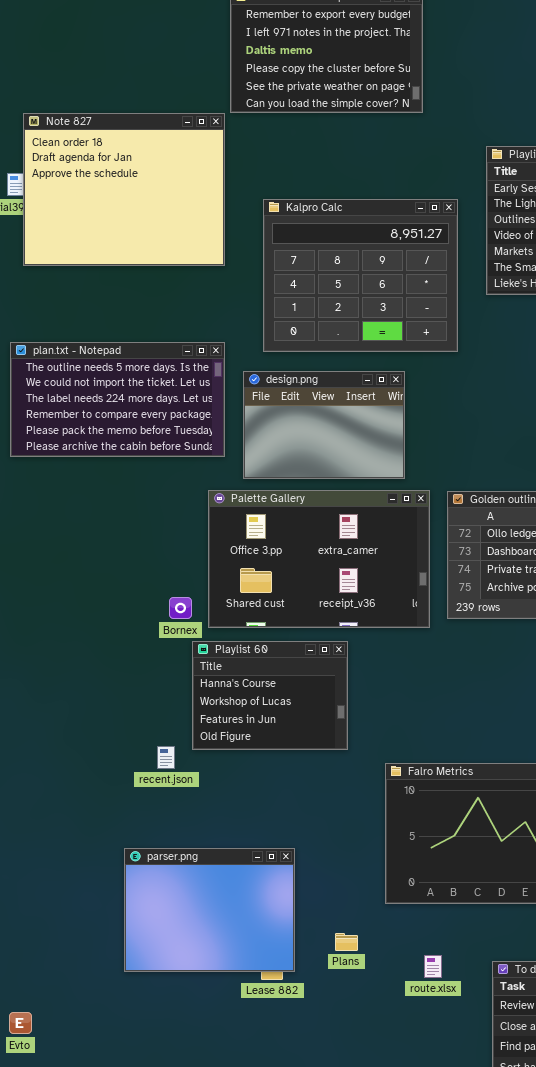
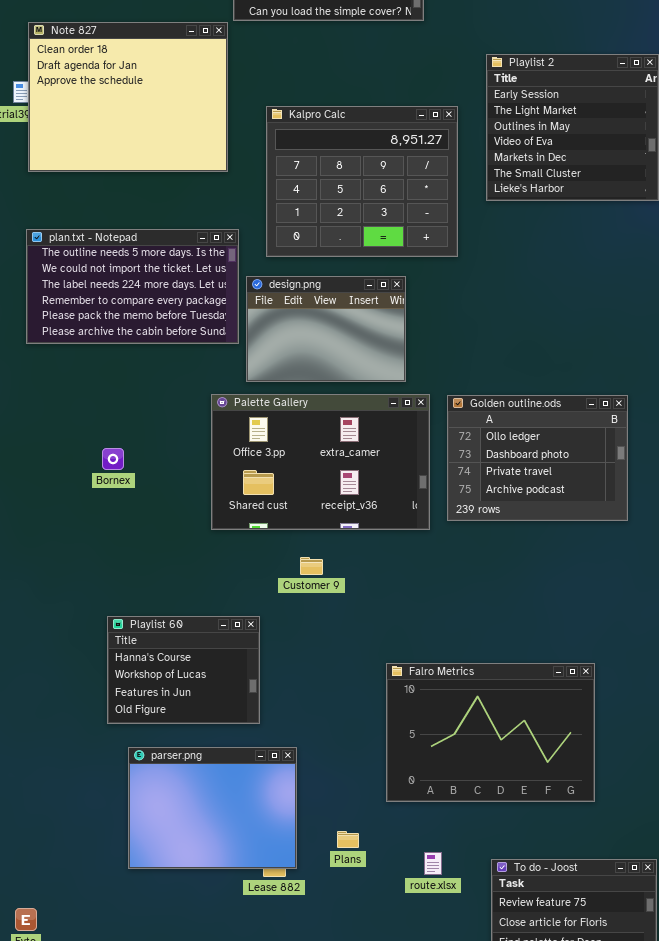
plan.txt - Notepad: [10,342,225,457] -> [26,229,239,344], moved
Bornex: [169,597,192,619] -> [102,448,124,470], moved
Playlist 60: [192,641,348,750] -> [107,616,260,724], moved

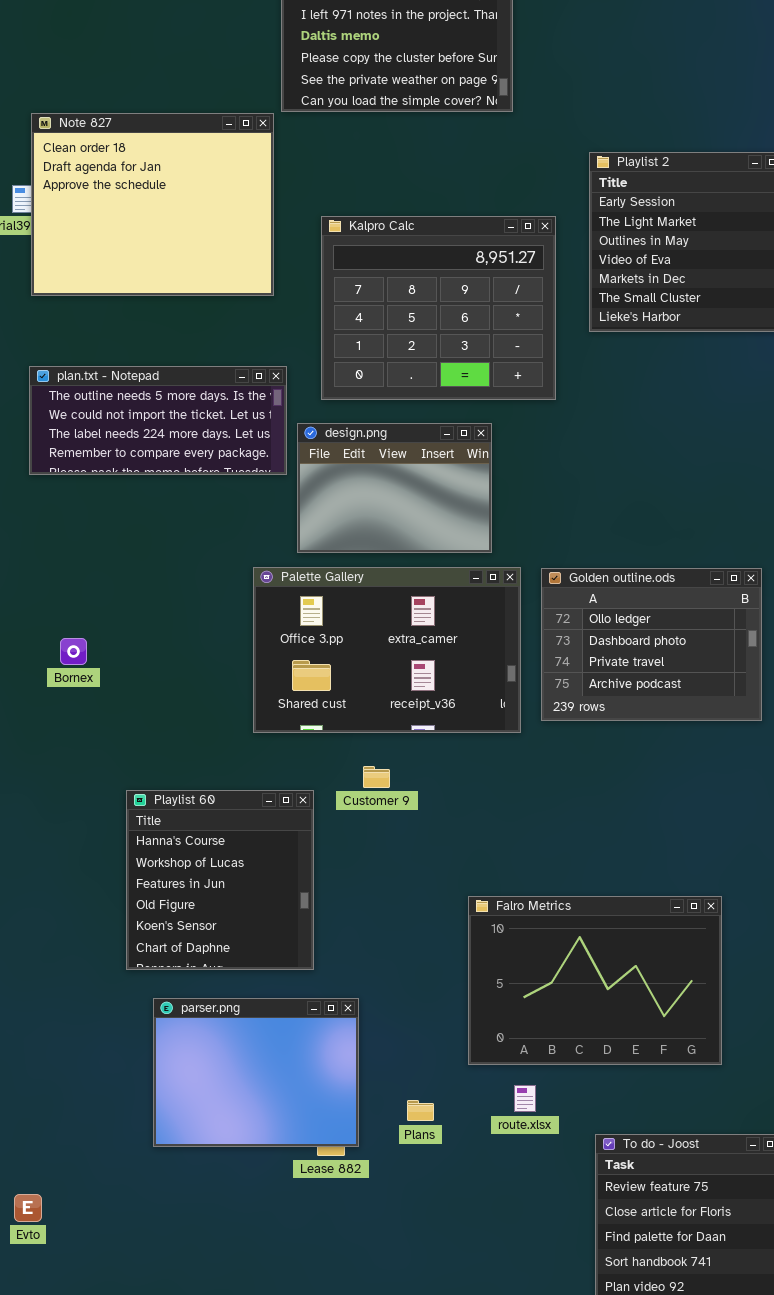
plan.txt - Notepad: [26,229,239,344] -> [29,366,287,475], resized
Bornex: [102,448,124,470] -> [60,638,87,665], moved
Playlist 60: [107,616,260,724] -> [126,790,314,970], resized
route.xlsx: [424,852,442,875] -> [514,1085,536,1112], moved

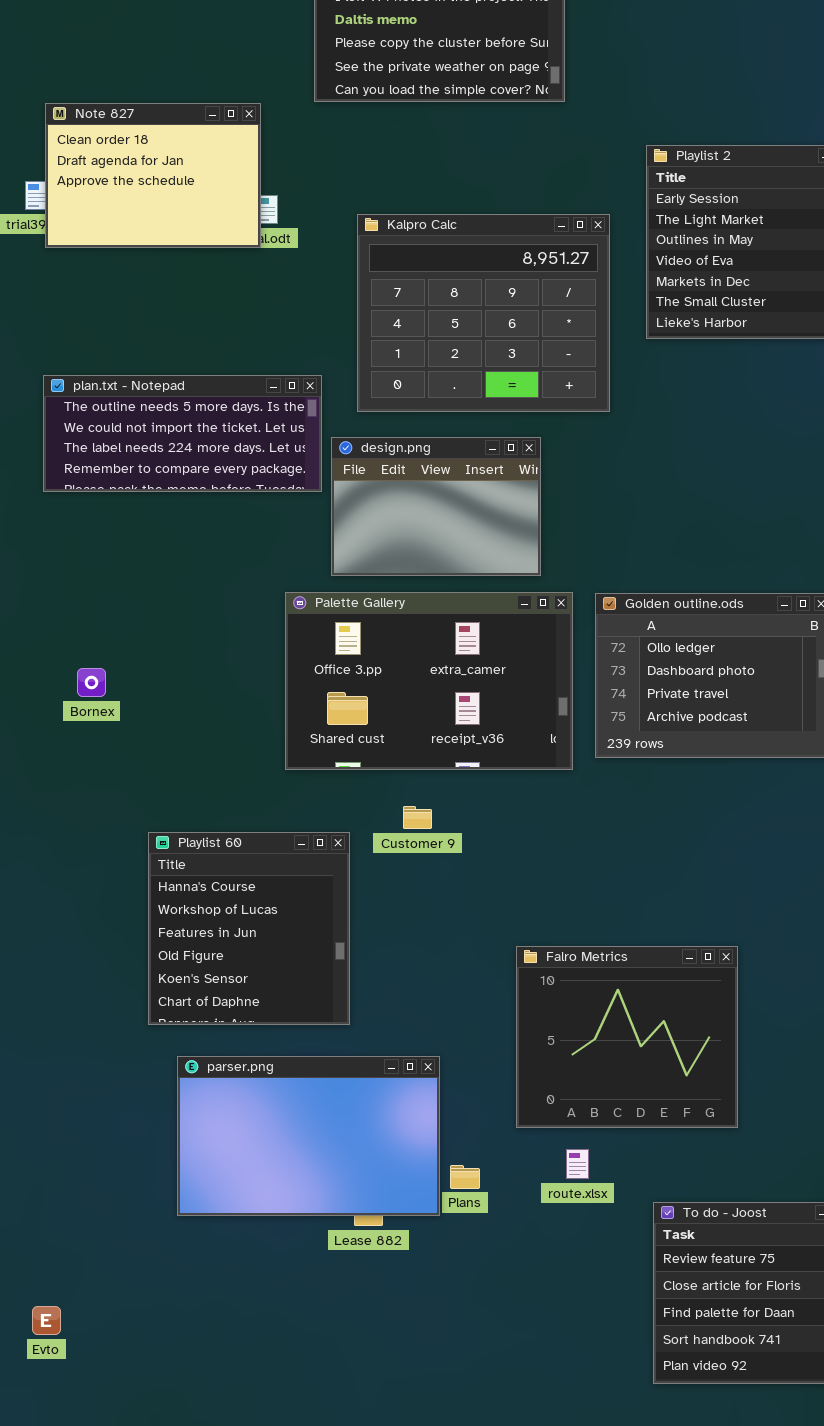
Note 827: [31,113,274,296] -> [45,103,261,248], resized
Falro Metrics: [468,896,722,1065] -> [516,946,738,1128], resized
parser.png: [153,998,359,1147] -> [177,1056,440,1216], resized
Evto: [14,1194,42,1222] -> [32,1306,61,1335], moved

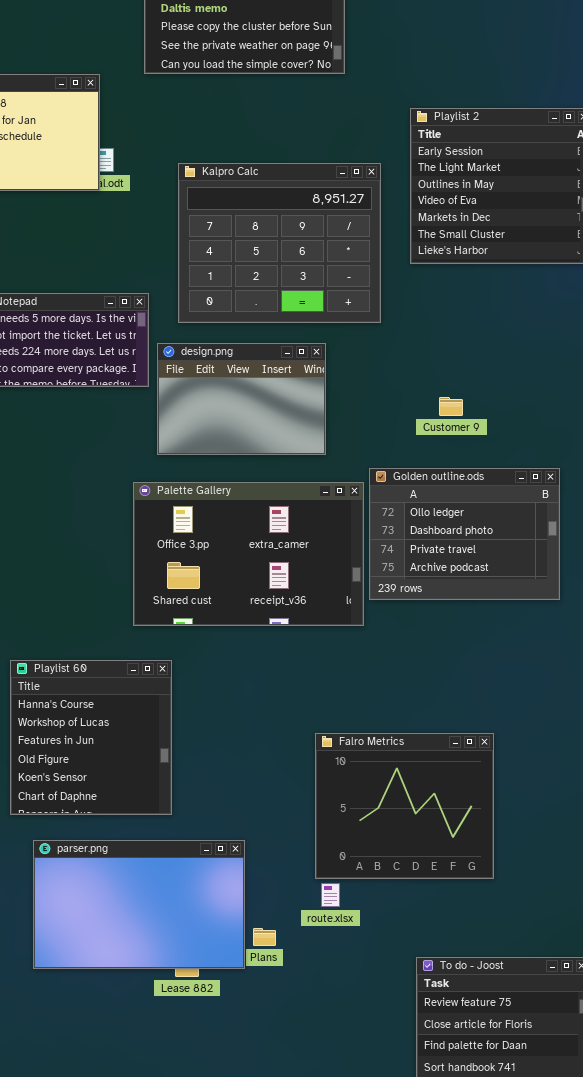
Palette Gallery: [285,592,573,770] -> [133,482,364,626], moved
Customer 9: [403,806,432,829] -> [439,397,463,416], moved
Falro Metrics: [516,946,738,1128] -> [315,733,494,879], moved
route.xlsx: [566,1149,589,1179] -> [321,883,340,907], moved

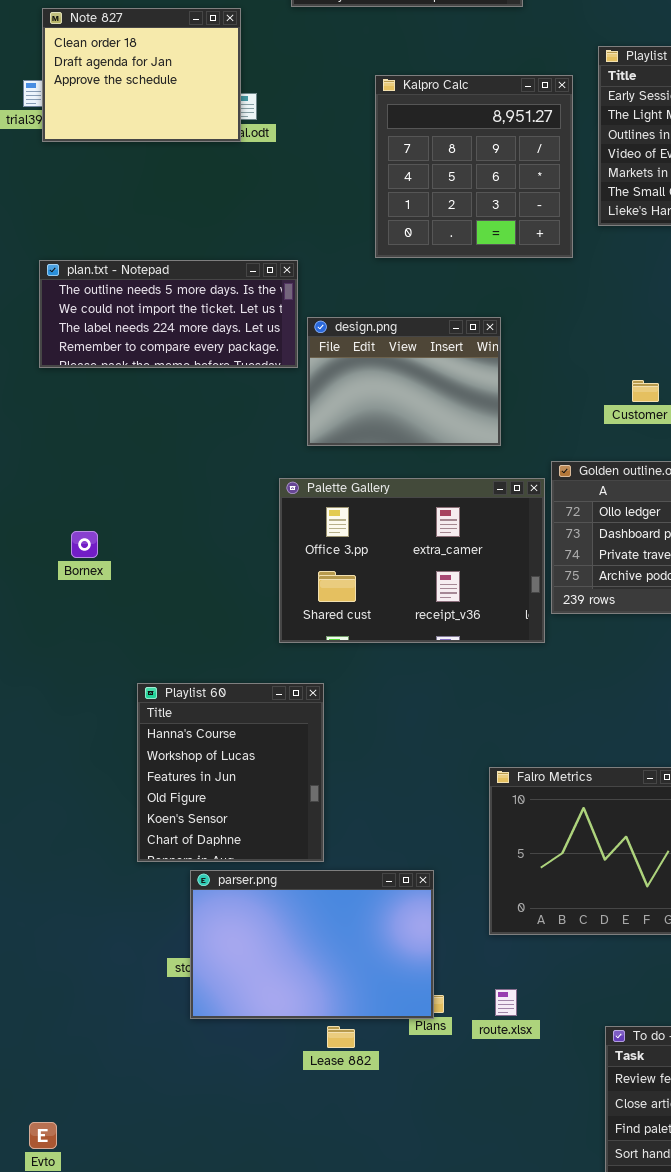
Kalpro Calc: [178,163,381,323] -> [375,75,573,258], moved, resized
parser.png: [33,840,245,969] -> [190,870,434,1019], moved
route.xlsx: [321,883,340,907] -> [495,989,517,1016], moved

